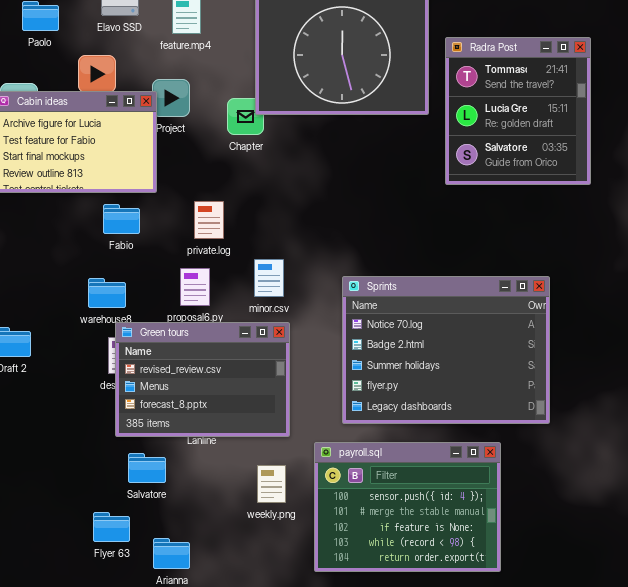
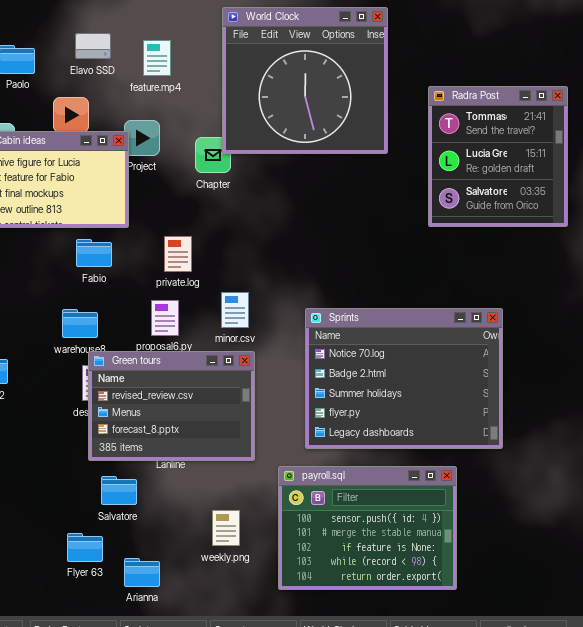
Radra Post: [445,37,591,185] -> [428,86,568,227], moved
weekly.png: [257,465,286,503] -> [212,510,240,546], moved

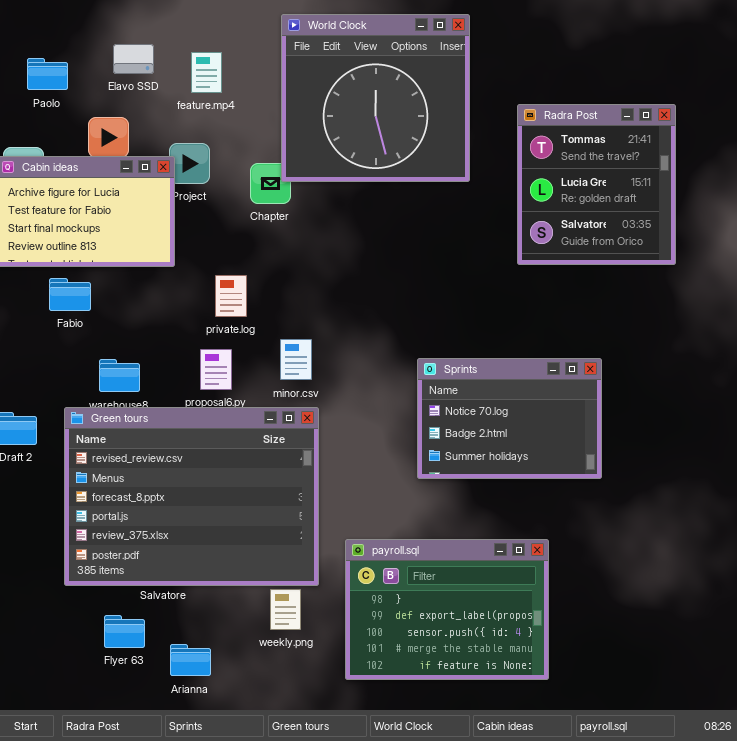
Fabio: [76,239,112,267] -> [49,278,91,311], moved
Sprints: [305,308,503,449] -> [417,358,602,479], resized
Green tours: [88,351,255,461] -> [64,407,319,586], resized
payroll.sql: [278,466,457,590] -> [345,539,549,680], scrolled up 2 rows

